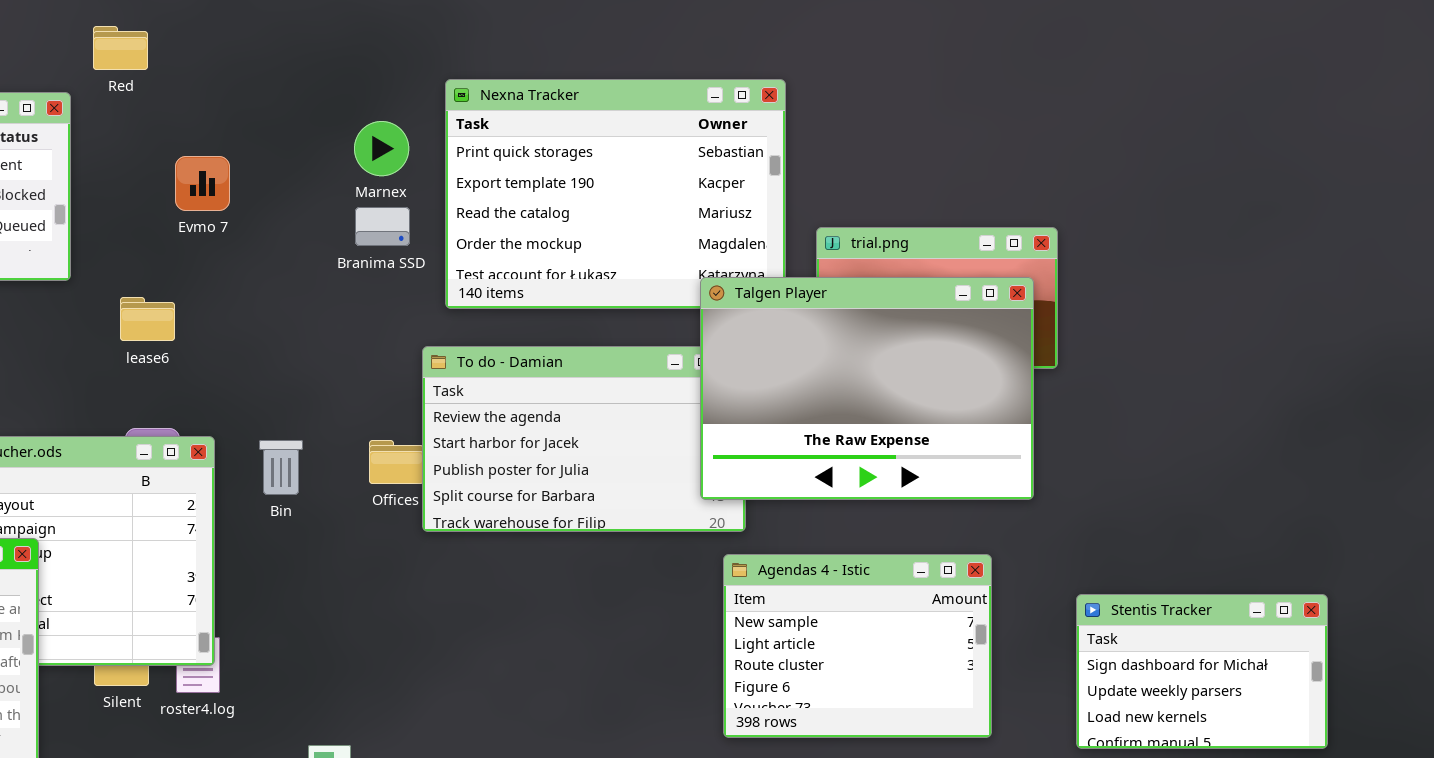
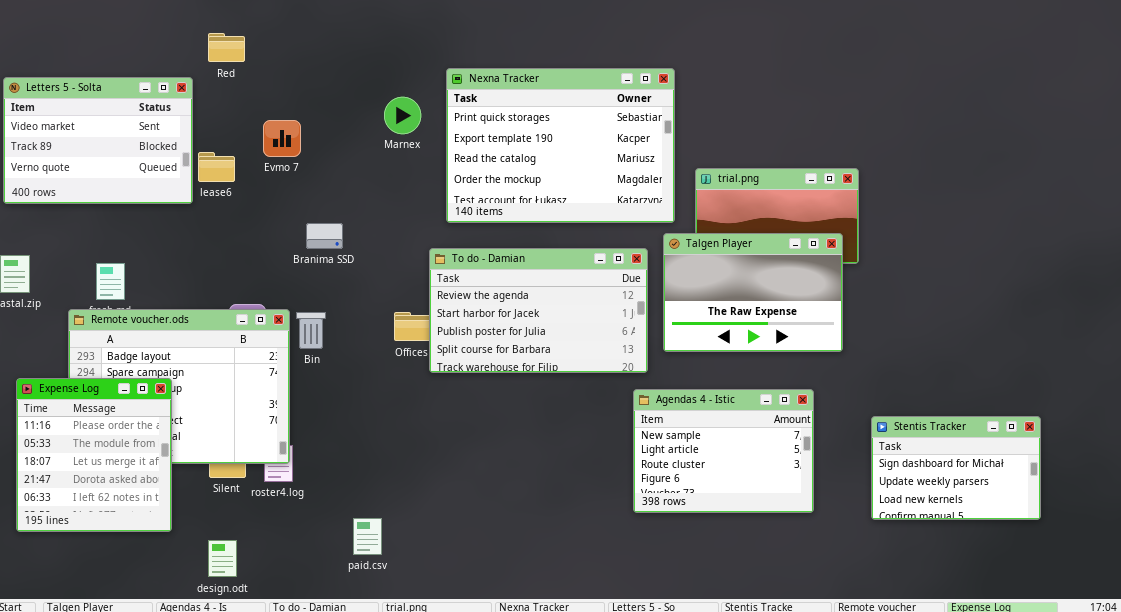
Branima SSD: [355,207,410,246] -> [306,223,343,249], moved
Talgen Player: [700,277,1034,500] -> [663,233,843,352], resized
lease6: [120,297,175,341] -> [198,152,235,182], moved
Bin: [259,440,303,495] -> [296,312,326,349], moved

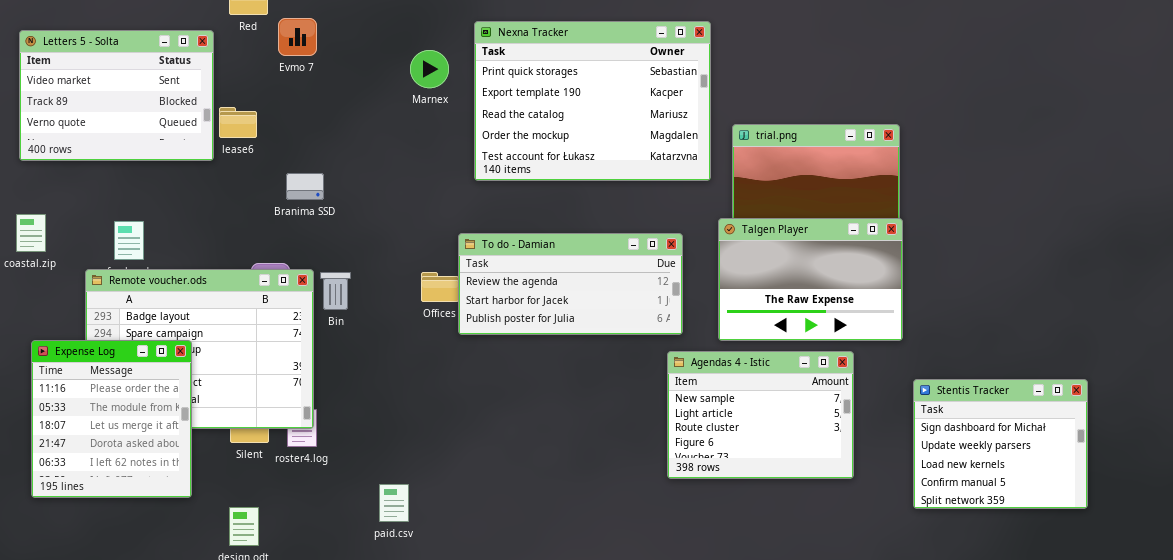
Evmo 7: [263,120,301,157] -> [278,18,317,56], moved
Branima SSD: [306,223,343,249] -> [286,173,324,200], moved
Talgen Player: [663,233,843,352] -> [718,218,903,341], moved
To do - Damian: [429,248,648,373] -> [458,233,683,335], resized
Stentis Tracker: [871,416,1041,520] -> [913,379,1088,509], resized

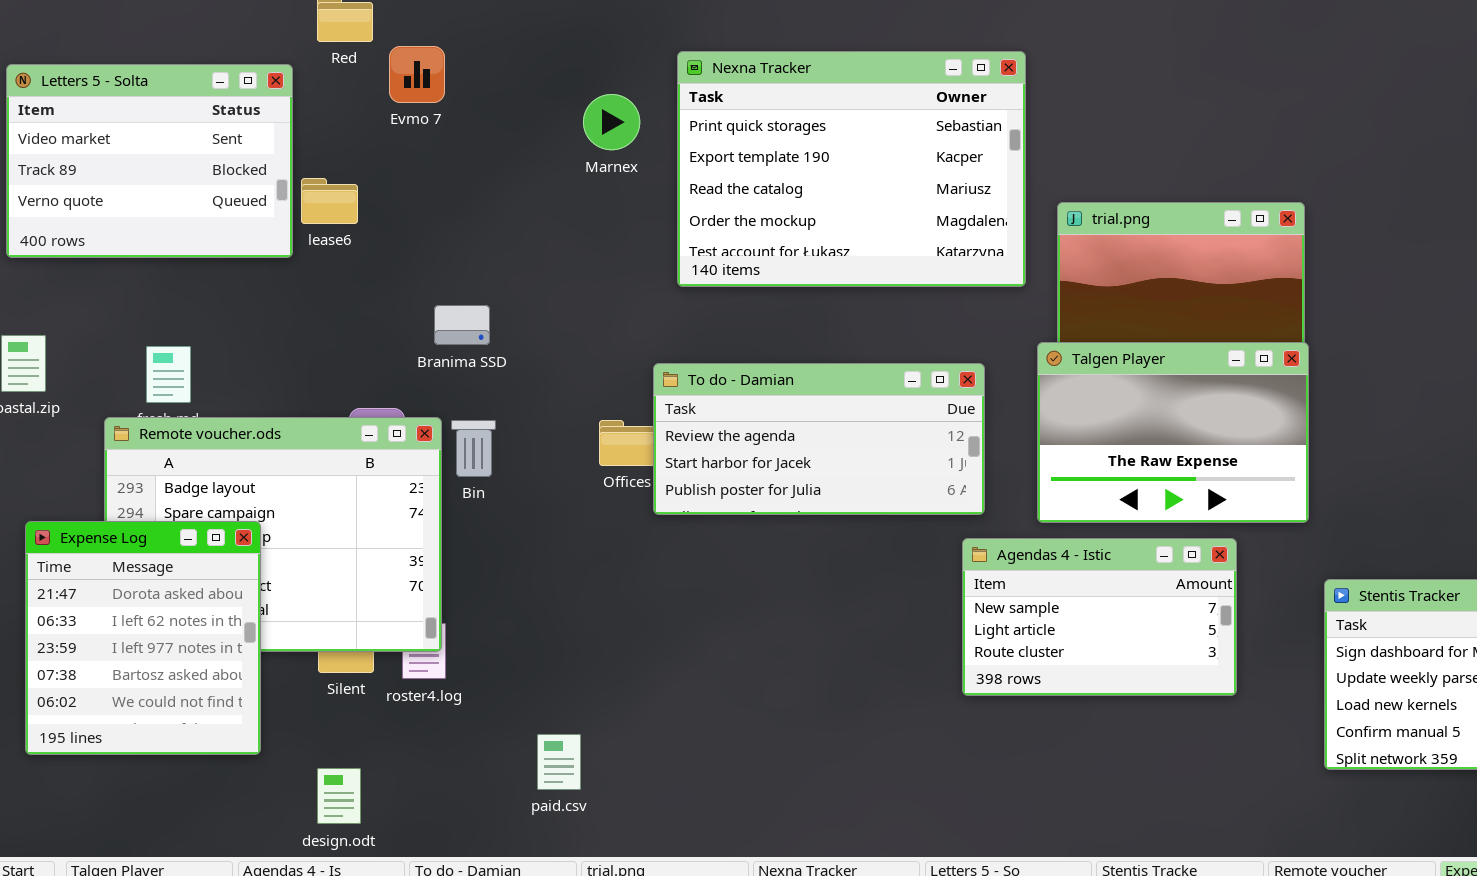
Branima SSD: [286,173,324,200] -> [434,305,490,345], moved
Expense Log: [31,340,192,498] -> [25,521,261,755], scrolled down 3 rows
Agendas 4 - Istic: [667,351,854,479] -> [962,538,1237,696], resized

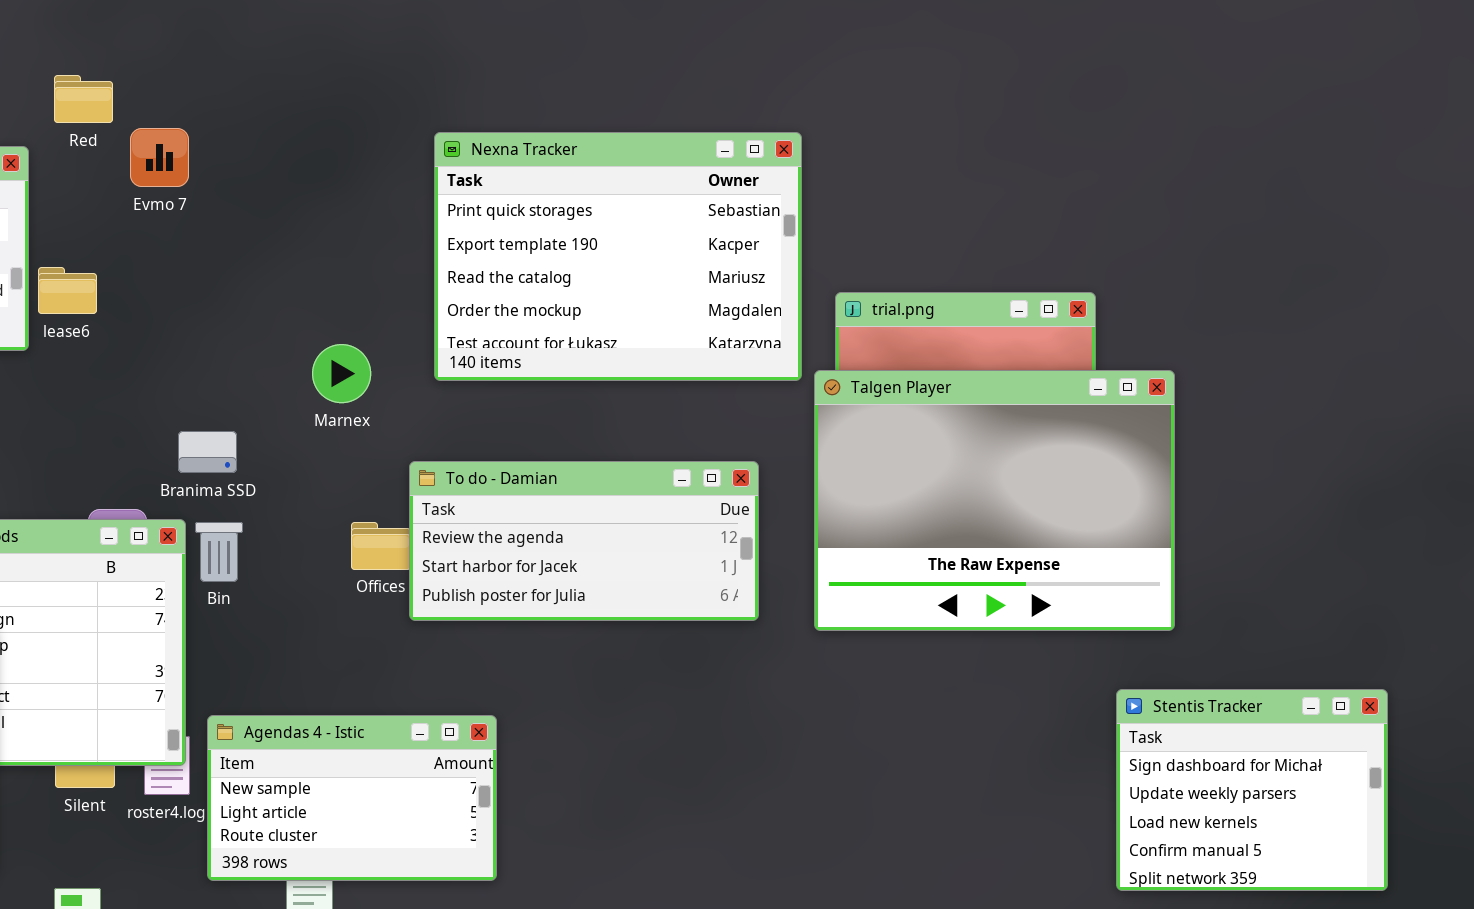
Marnex: [583,94,640,150] -> [312,344,371,403], moved
Branima SSD: [434,305,490,345] -> [178,431,237,473], moved
Talgen Player: [1037,342,1309,523] -> [814,370,1175,631], resized
Agendas 4 - Istic: [962,538,1237,696] -> [207,715,497,881], moved

